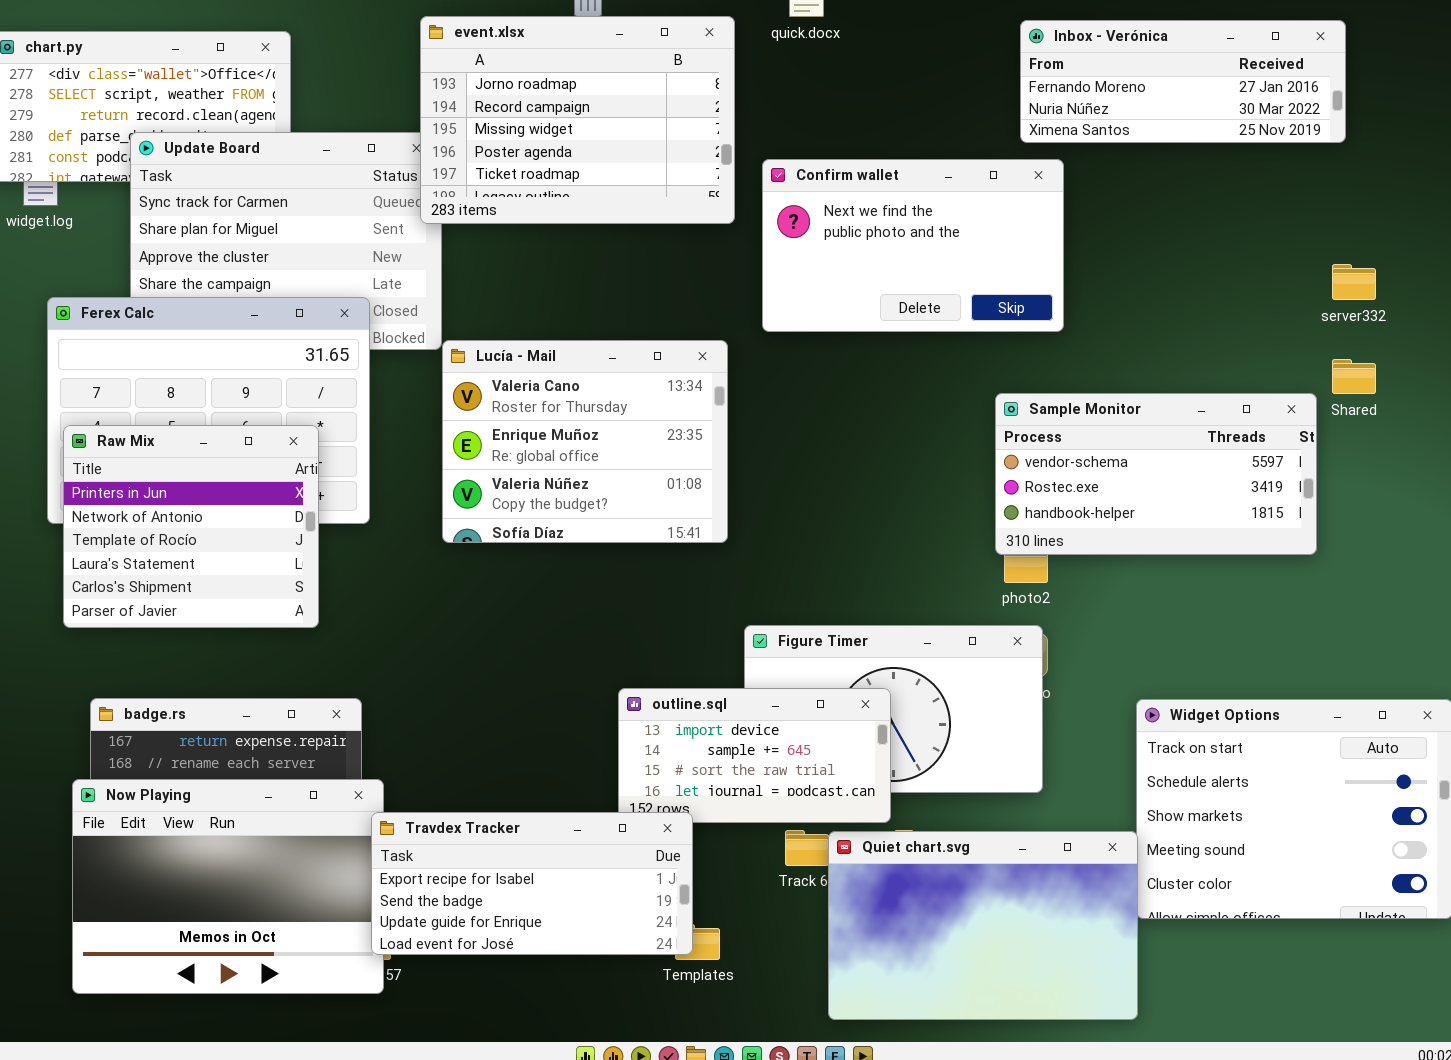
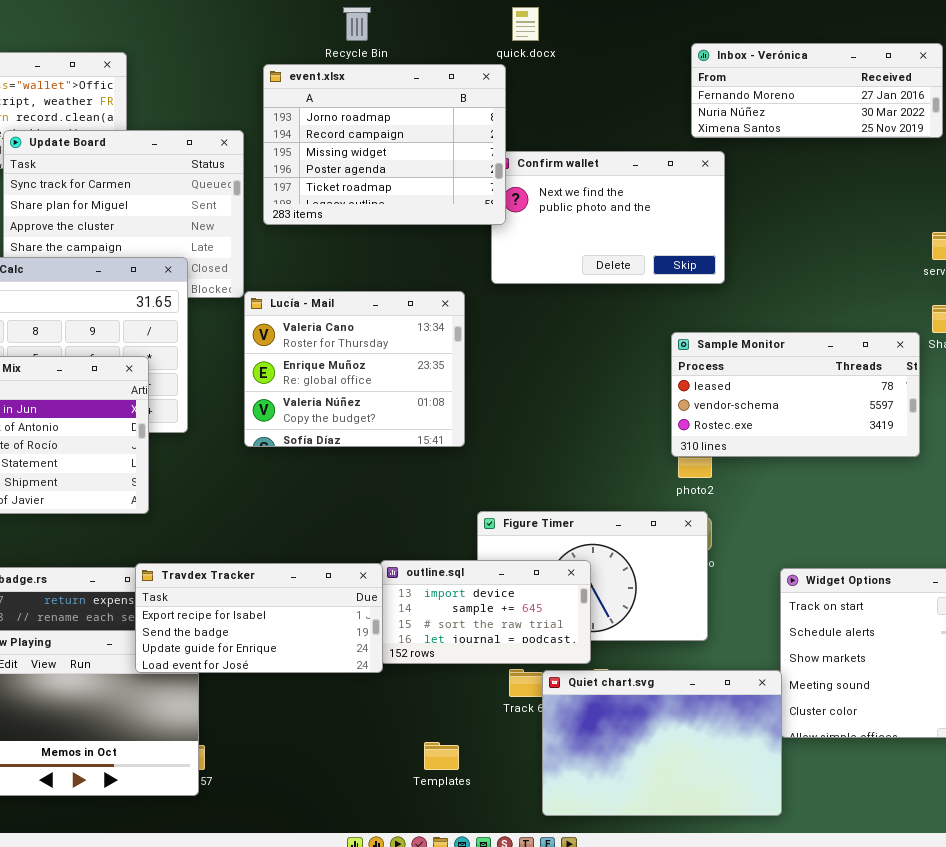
event.xlsx: [420,16,735,224] -> [263,64,506,225], moved
Sample Monitor: [995,393,1317,555] -> [671,332,920,457], scrolled up 1 row
Travdex Tracker: [371,812,693,955] -> [135,563,383,673], moved

